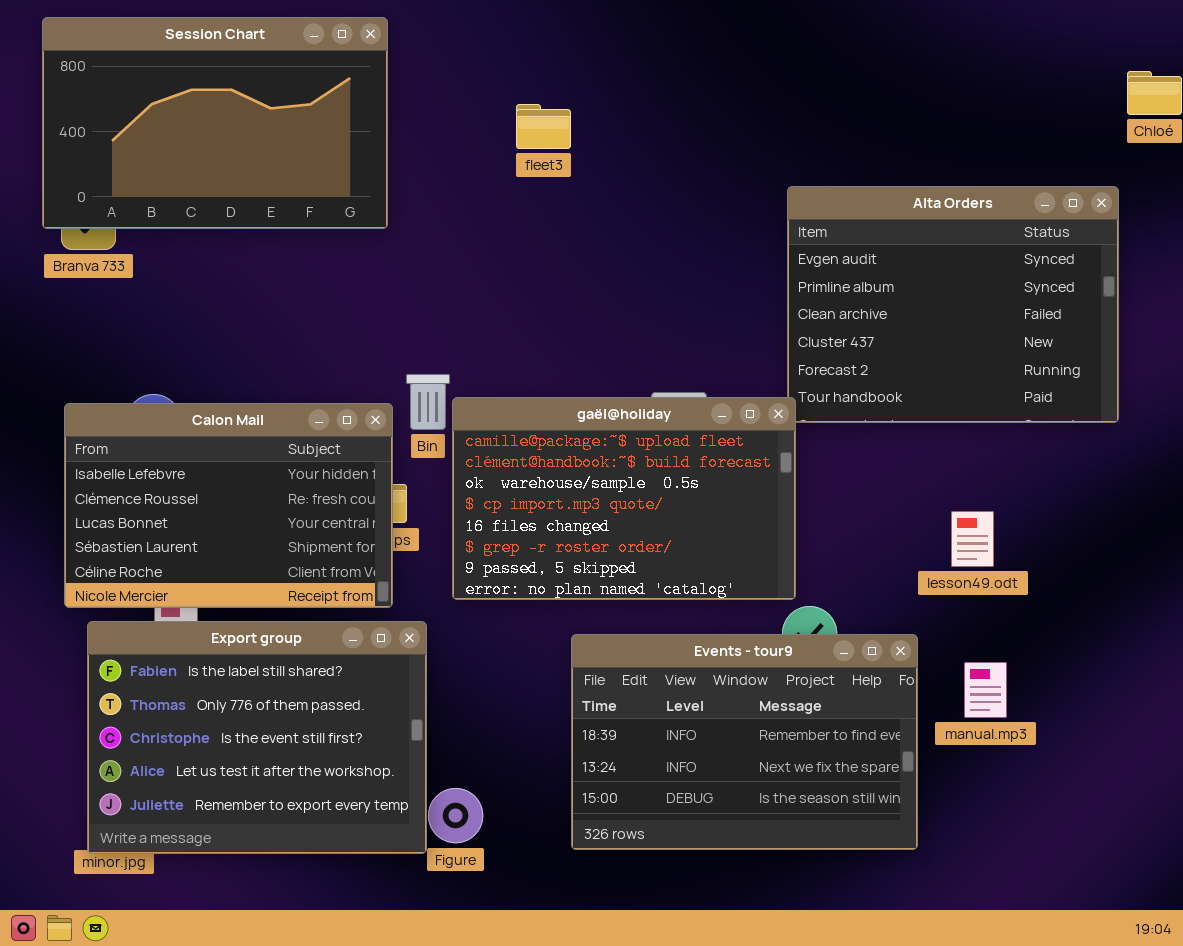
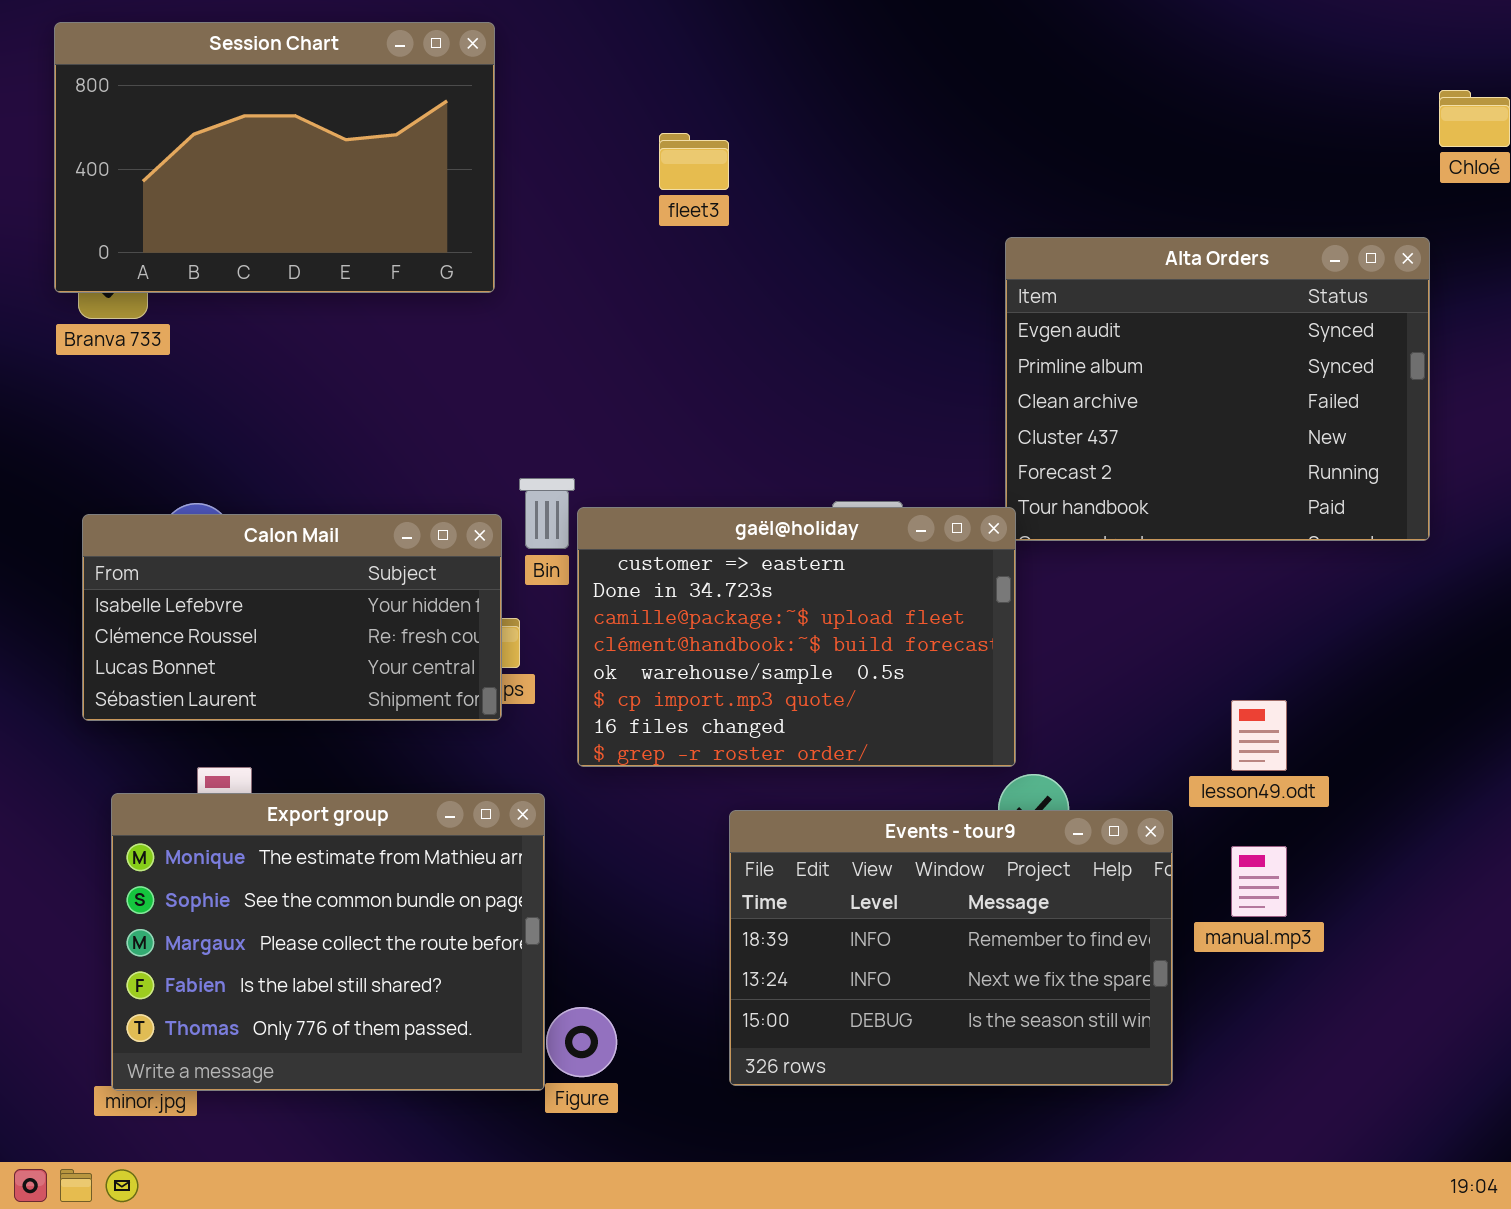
gaël@holiday: [452,397,796,600] -> [577,507,1016,767], scrolled up 2 rows
Calon Mail: [64,403,393,608] -> [82,514,502,721], resized
lesson49.odt: [951,511,994,567] -> [1231,700,1287,771], moved
Export group: [87,621,427,854] -> [111,793,545,1091], scrolled up 3 rows

